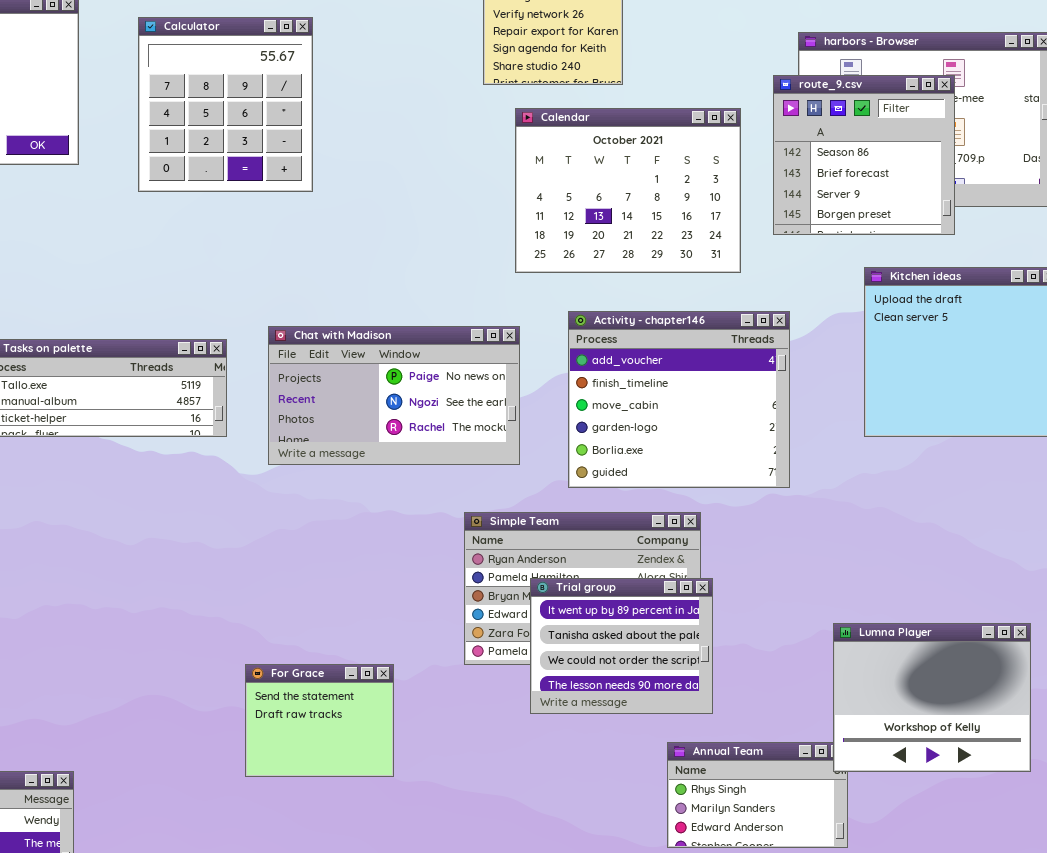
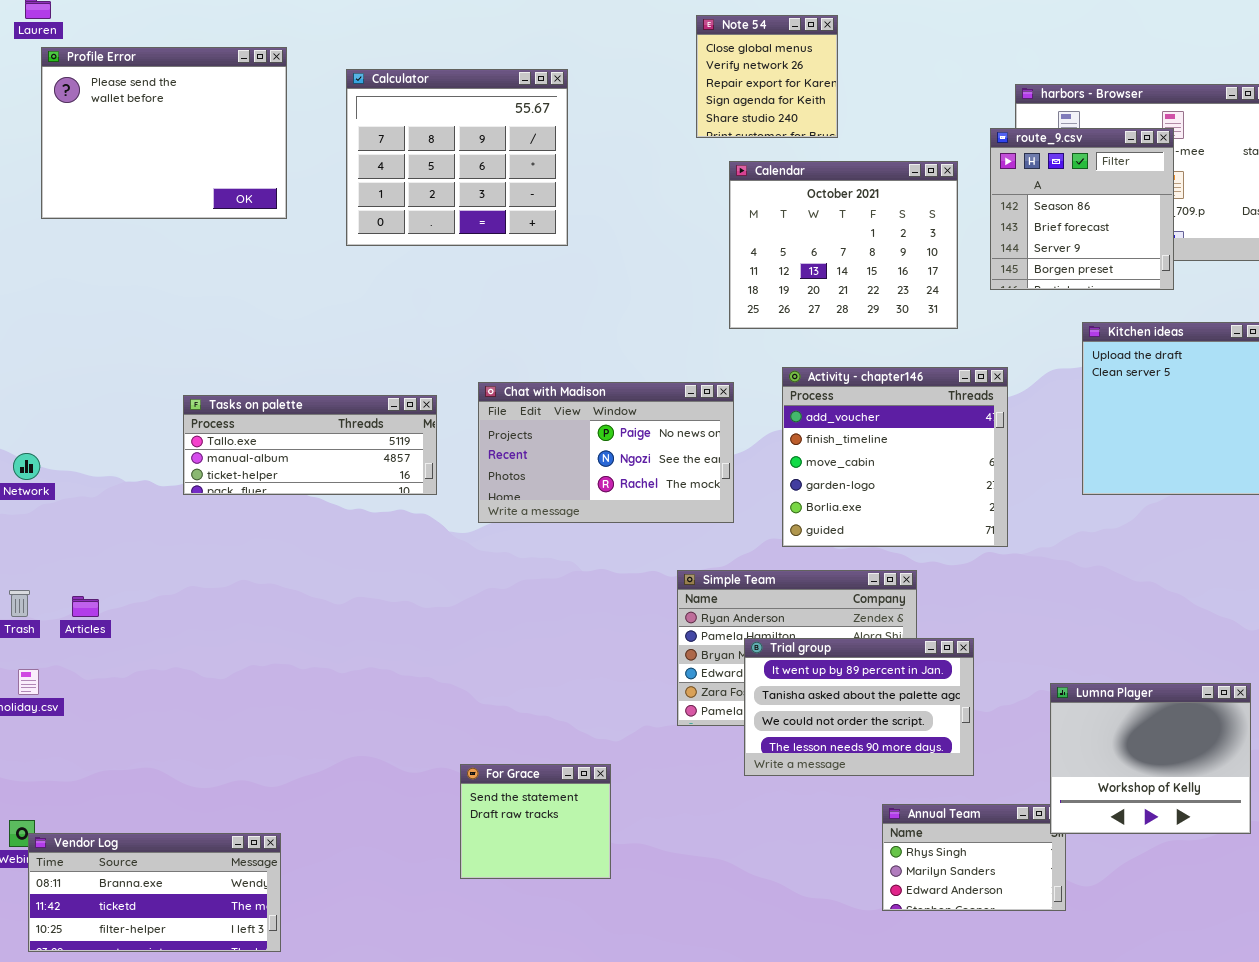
Calculator: [138,17,313,192] -> [346,69,568,246], resized
Trial group: [530,578,713,714] -> [744,638,974,776], resized
For Grace: [245,664,394,777] -> [460,764,611,879], moved

